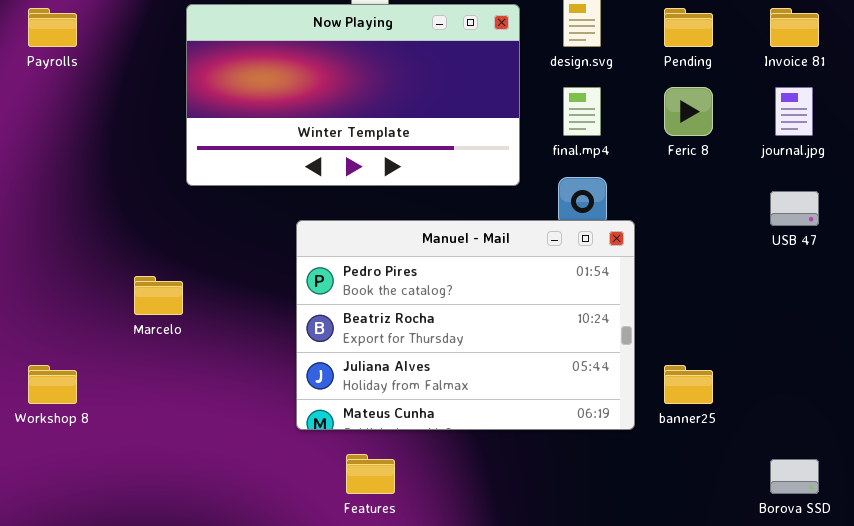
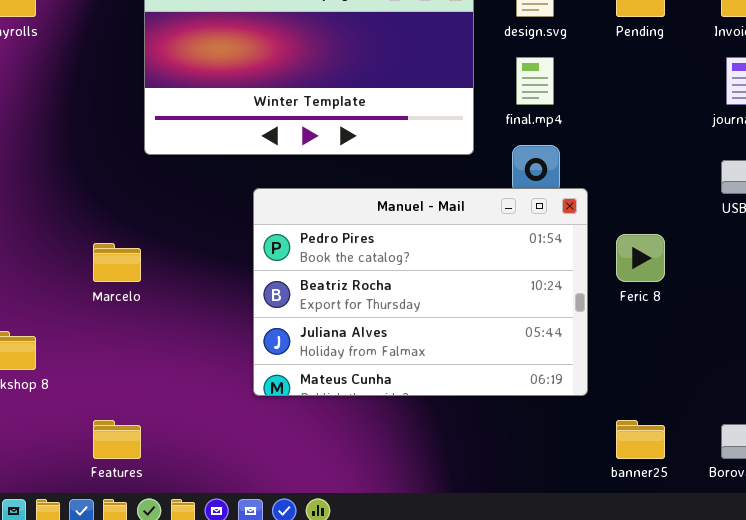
Feric 8: [664,87,713,136] -> [616,234,665,282], moved
banner25: [664,365,713,404] -> [616,420,665,459], moved
Features: [346,454,395,494] -> [93,420,141,459], moved

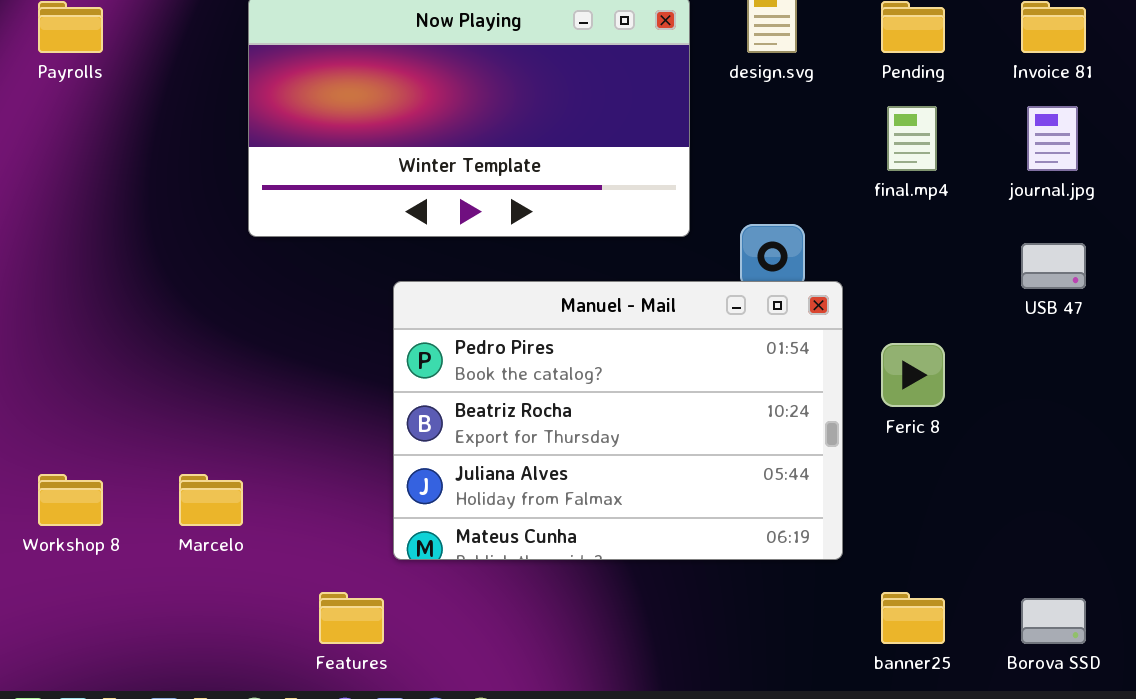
final.mp4: [516,57,554,105] -> [887,106,937,171], moved
Marcelo: [93,243,141,282] -> [179,474,243,526], moved
Features: [93,420,141,459] -> [319,592,384,644], moved

